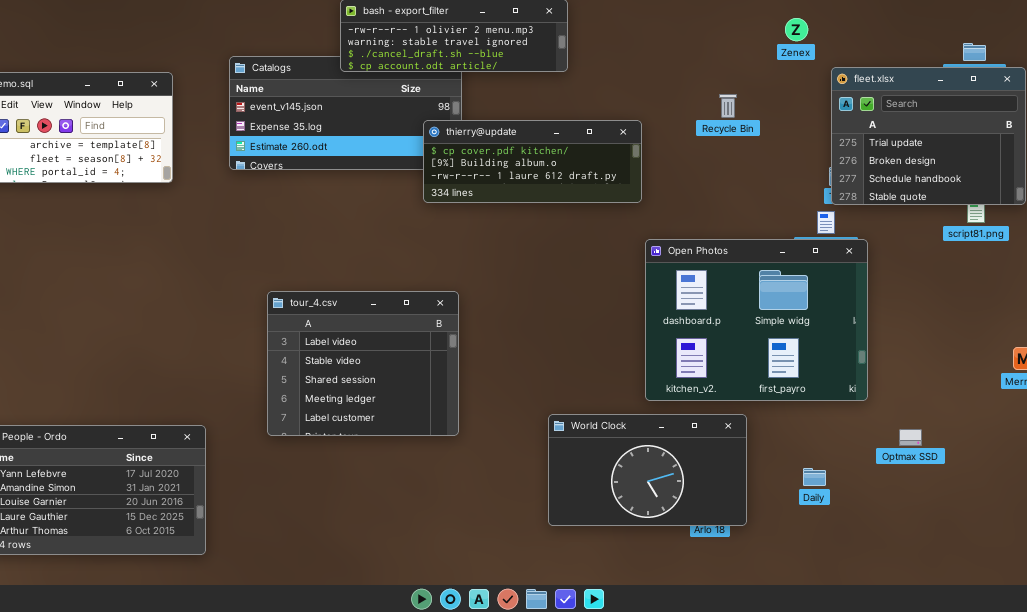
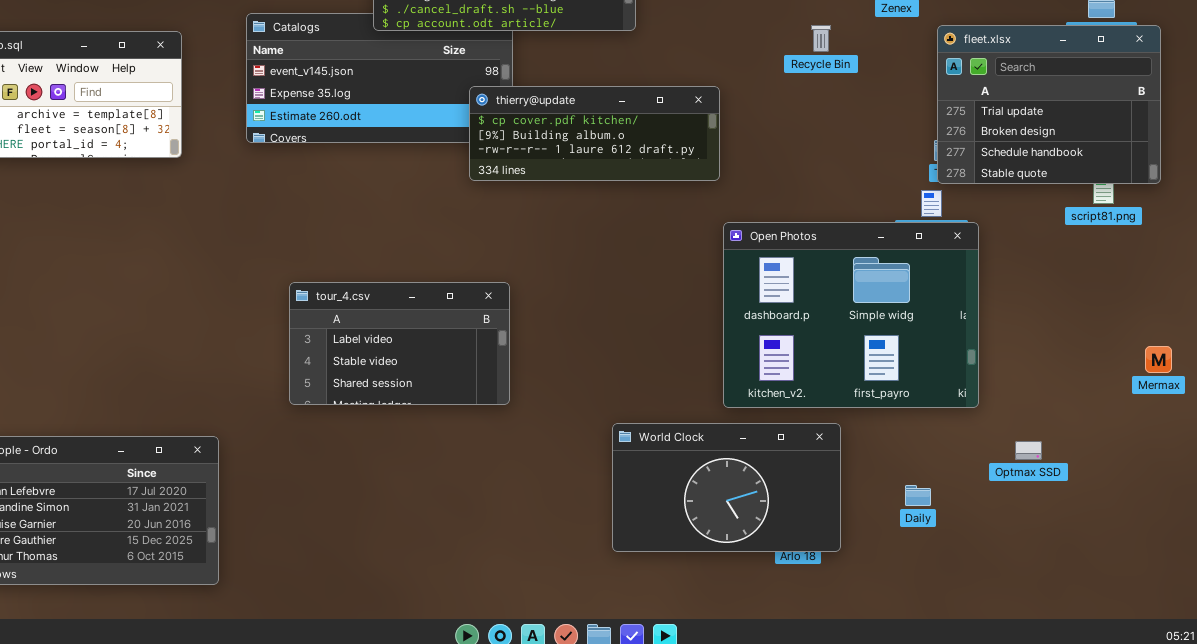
Recycle Bin: [719,94,737,118] -> [811,25,831,52], moved
tour_4.csv: [267,291,459,436] -> [289,282,510,405], resized

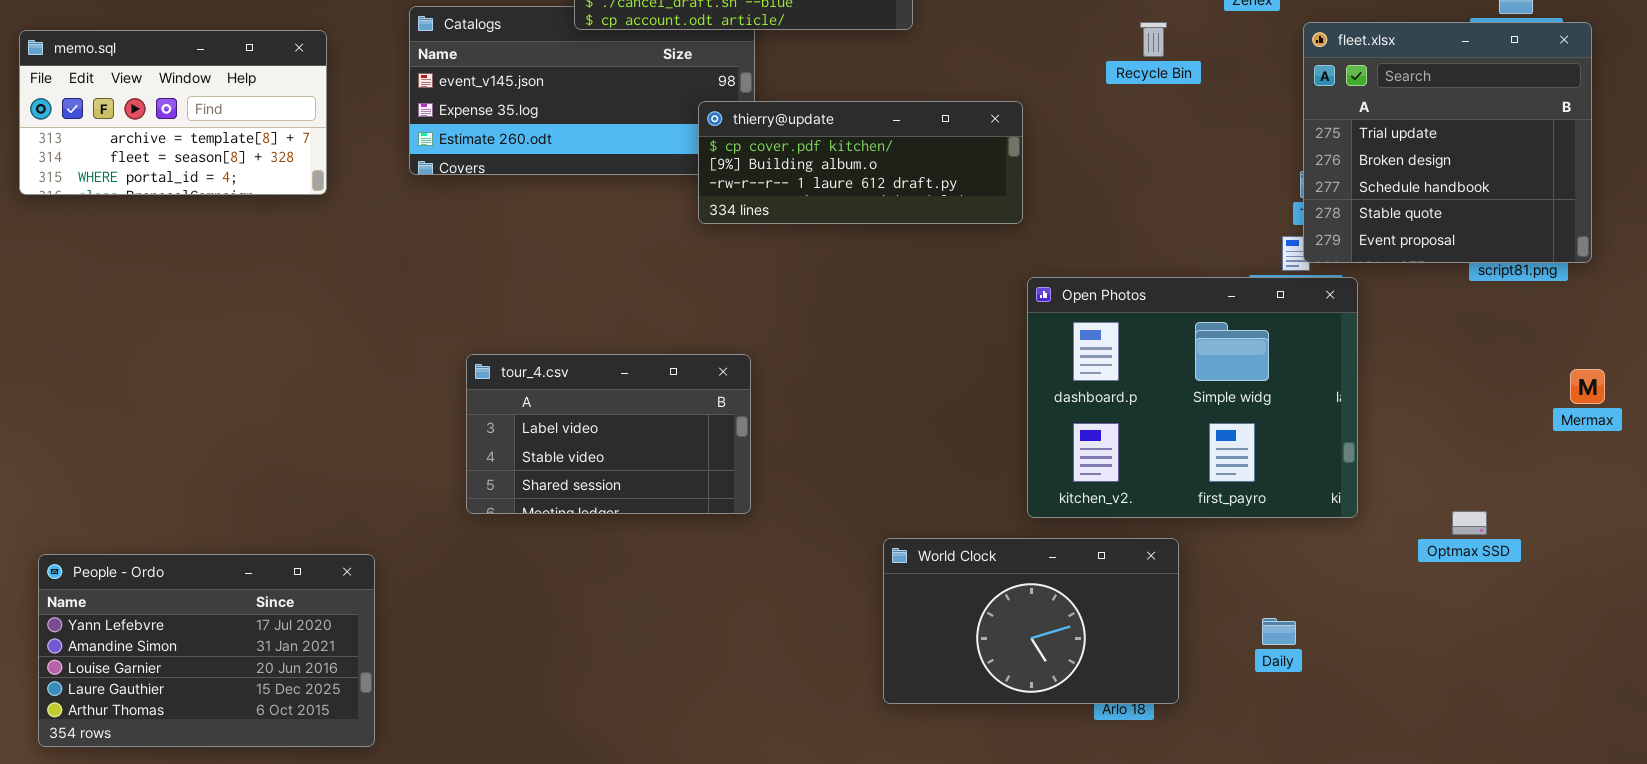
fleet.xlsx: [937,25,1161,184] -> [1303,22,1592,263], resized
Mermax: [1145,346,1172,373] -> [1570,369,1605,404], moved
Optmax SSD: [1015,441,1042,460] -> [1452,511,1487,535], moved

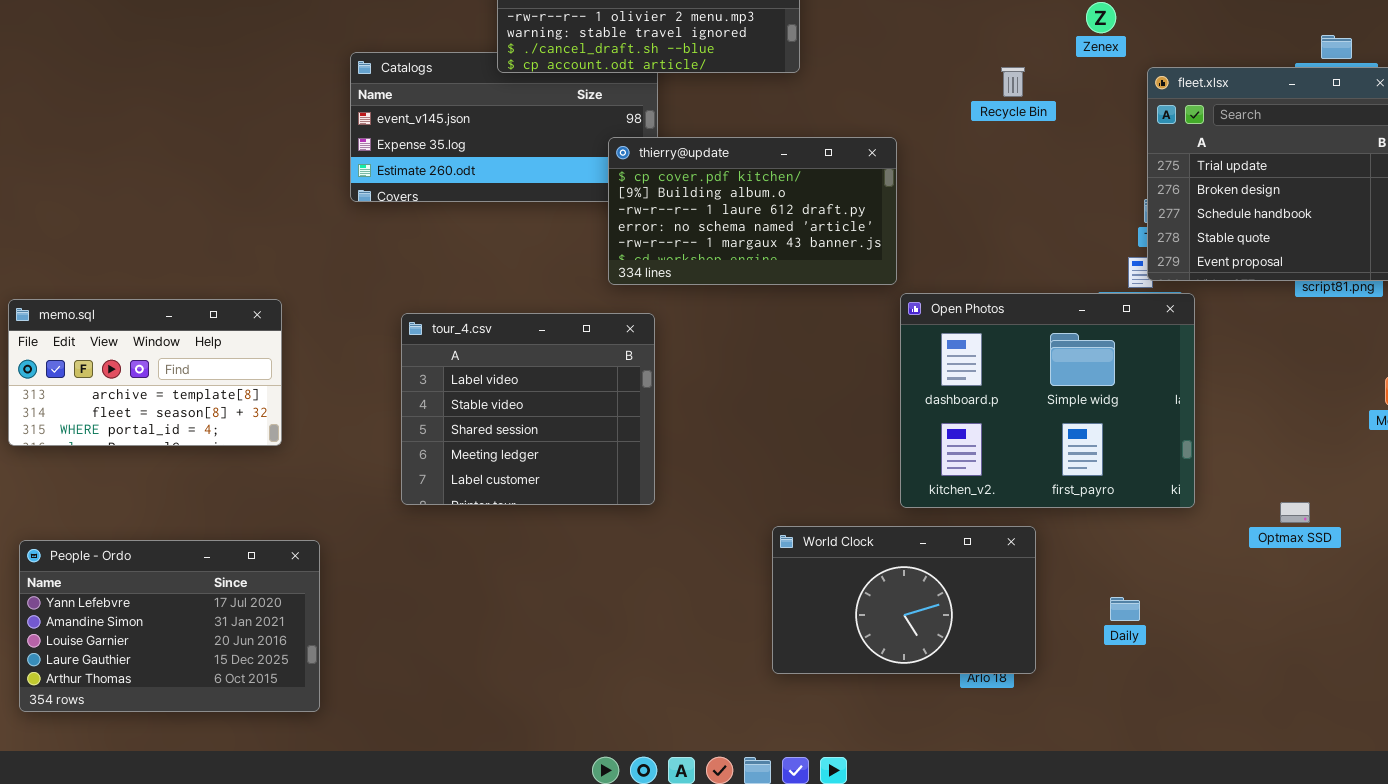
memo.sql: [19,30,327,195] -> [8,299,282,446], moved
thierry@update: [698,101,1023,224] -> [608,137,897,285], resized
tour_4.csv: [466,354,751,514] -> [401,313,655,505], resized

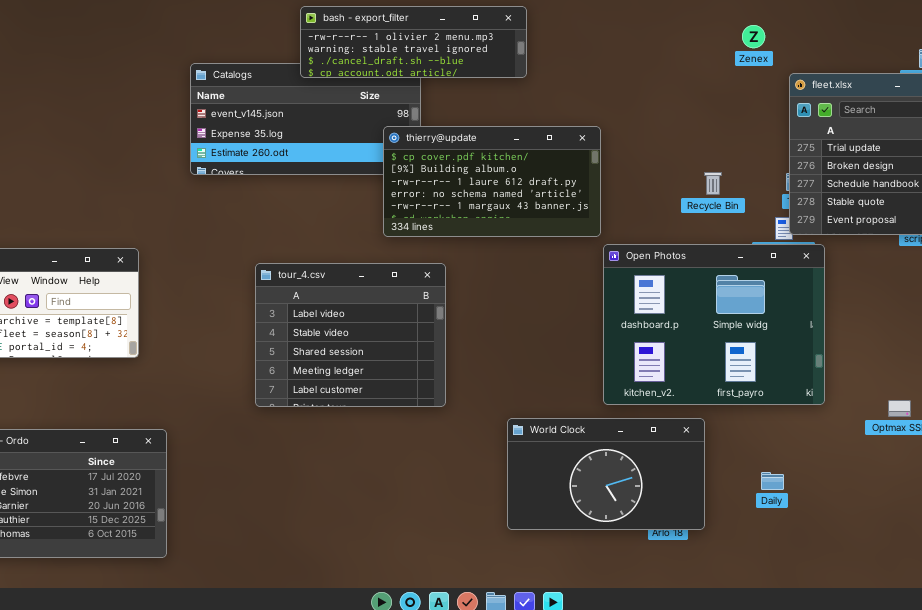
Recycle Bin: [1001,67,1025,97] -> [704,172,722,195], moved
tour_4.csv: [401,313,655,505] -> [255,263,446,407], moved

